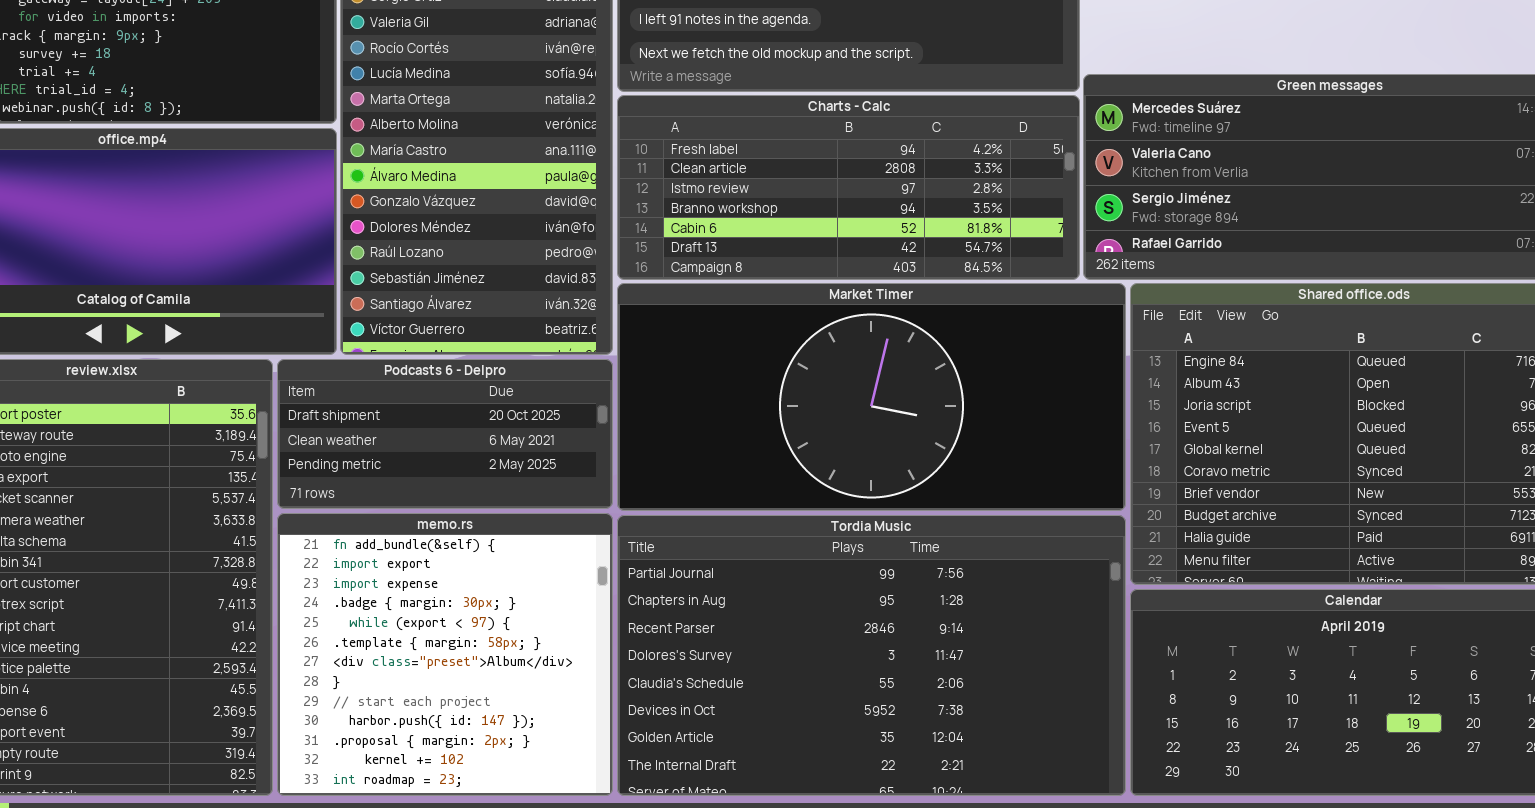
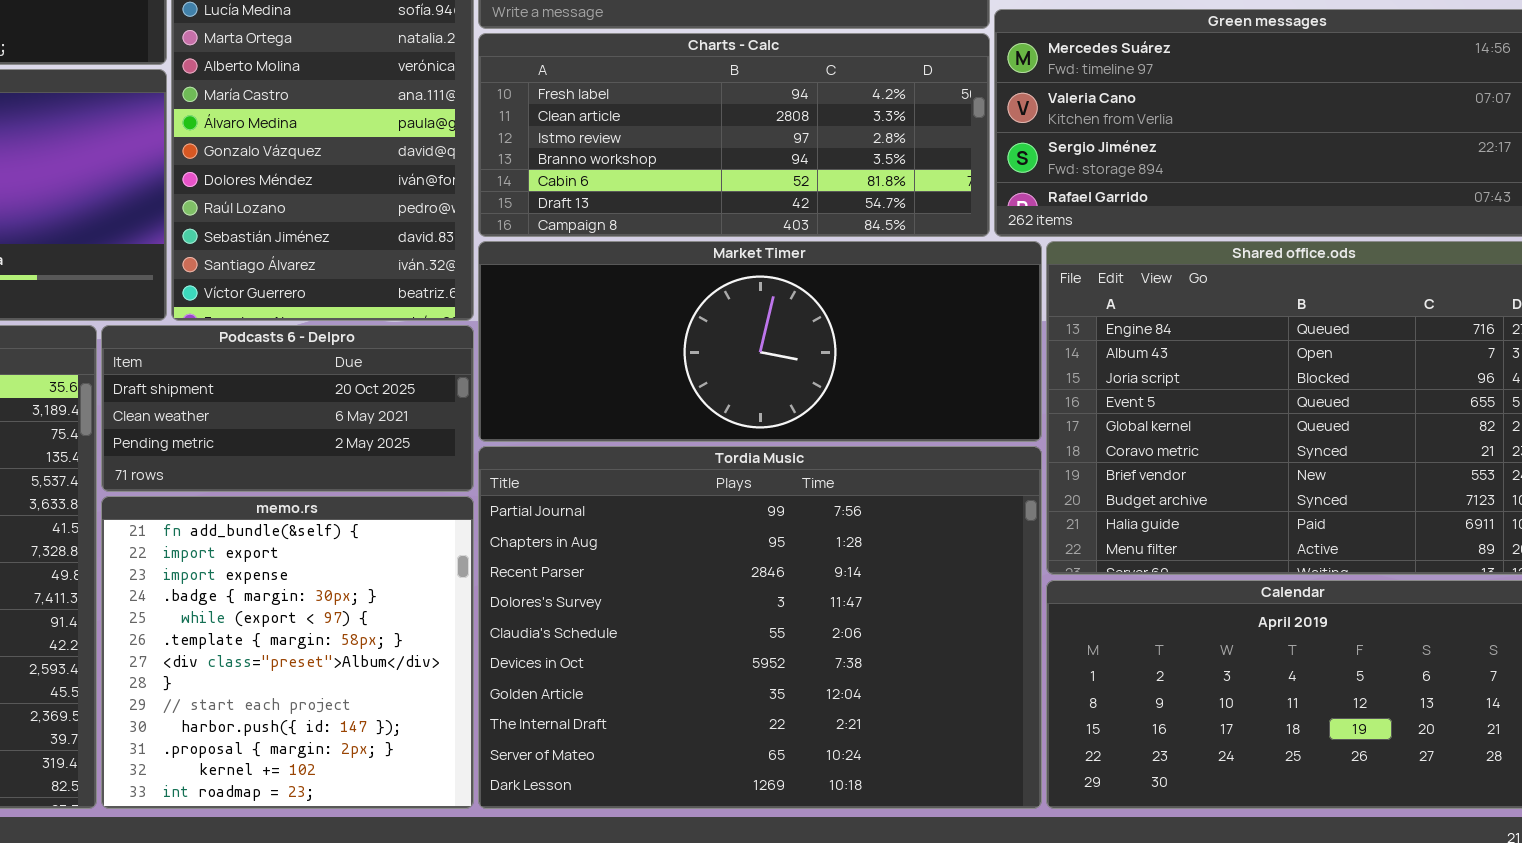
Market Timer: [617,283,1126,511] -> [478,241,1042,442], resized
Tordia Music: [617,515,1126,796] -> [478,446,1042,809], resized

